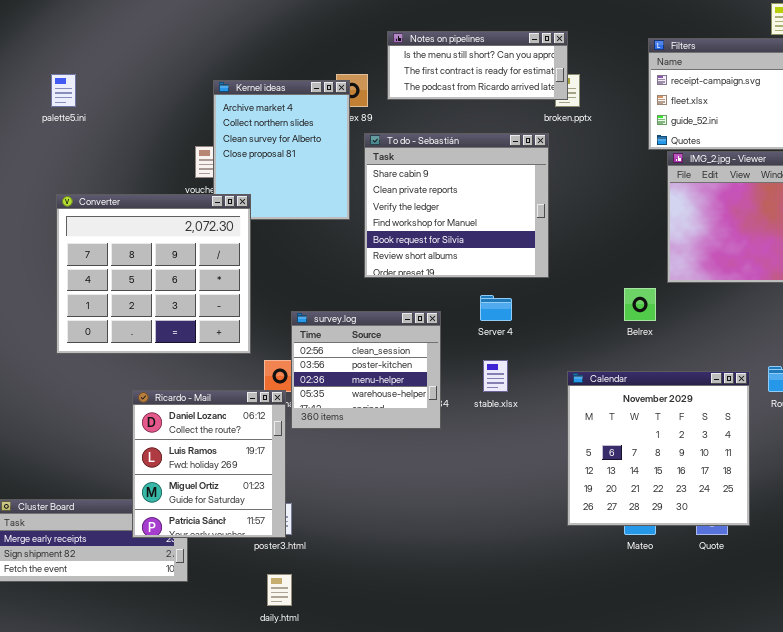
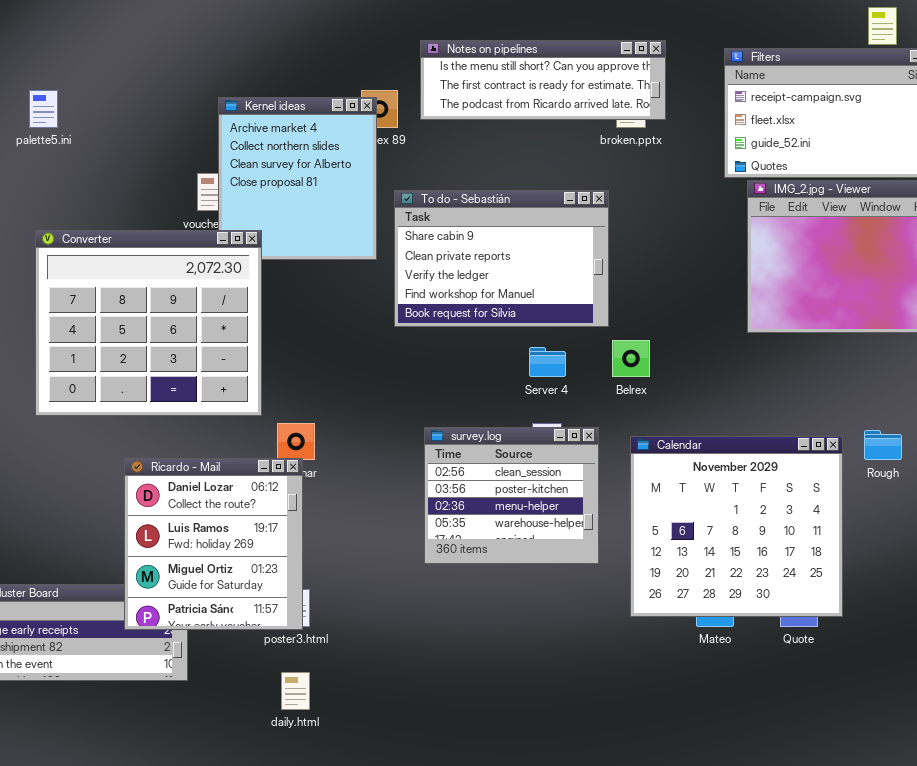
Notes on pipelines: [387,31,568,100] -> [420,40,666,120], resized
To do - Sebastián: [364,133,549,278] -> [394,190,609,327], resized
Belrex: [624,288,656,321] -> [612,340,650,377], moved
survey.log: [291,311,441,429] -> [424,427,599,564], moved

